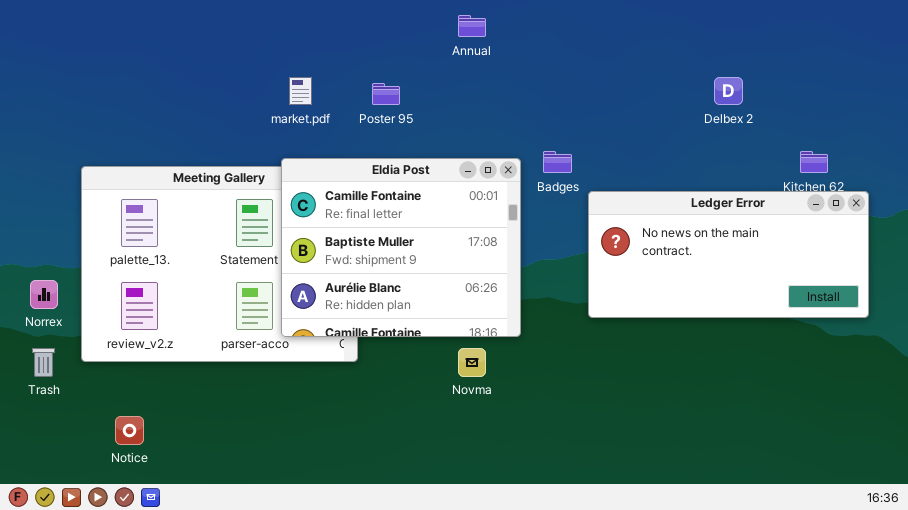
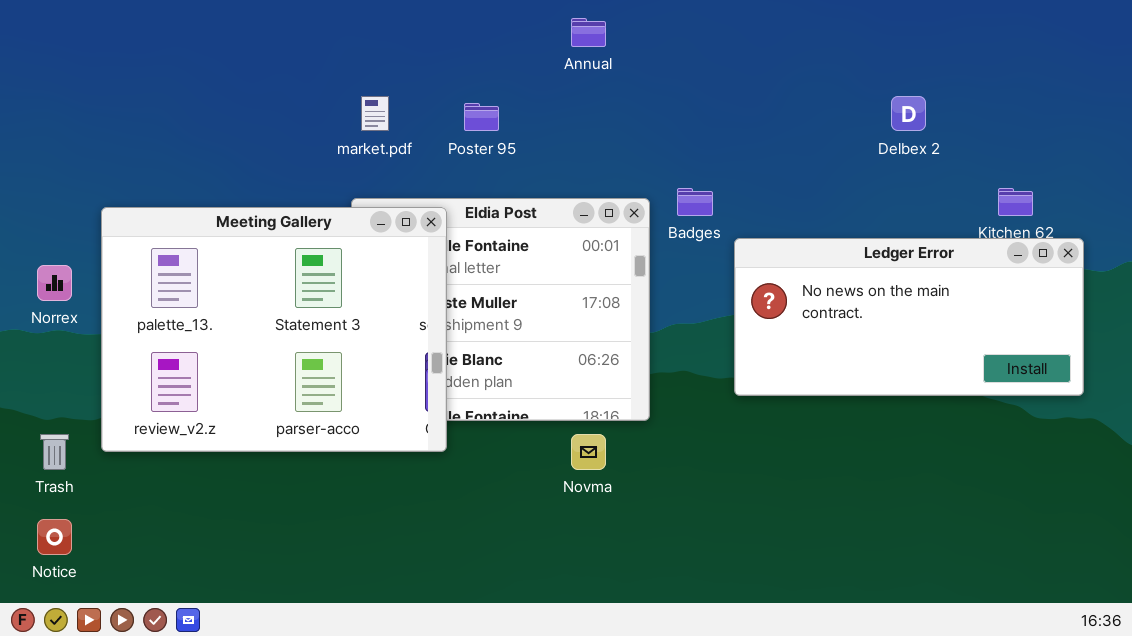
Meeting Gallery: [81,166,358,362] -> [101,207,447,452], raised
Norrex: [30,280,58,309] -> [37,265,72,301], moved
Notice: [115,416,144,445] -> [37,519,72,555], moved

